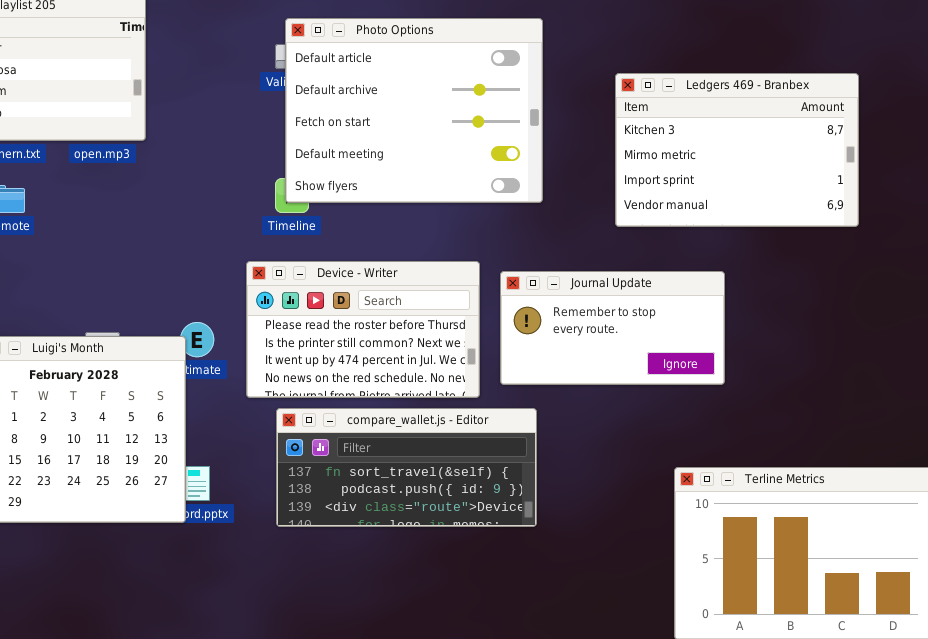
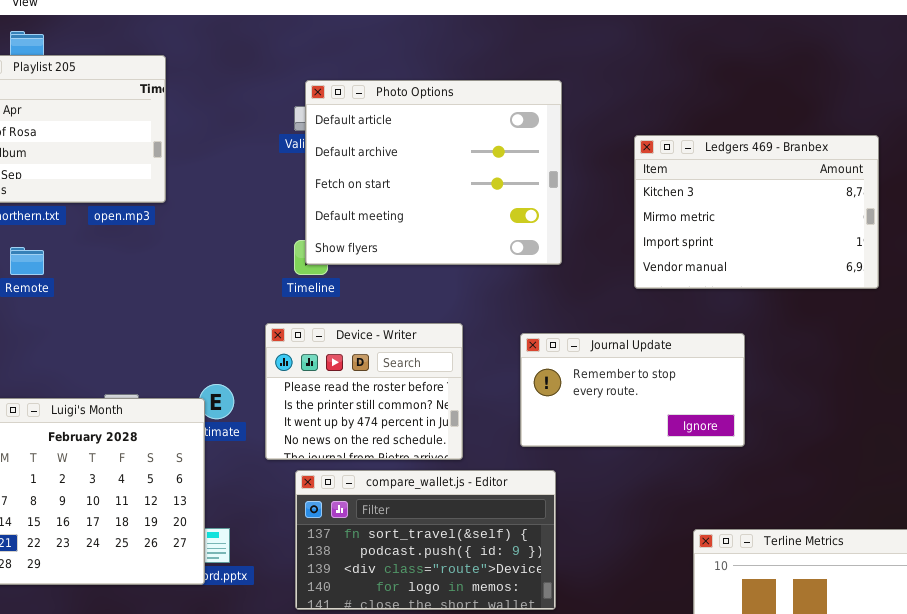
Device - Writer: [246,261,480,398] -> [265,323,463,460], resized
compare_wallet.js - Editor: [276,408,537,527] -> [295,470,556,610], resized

